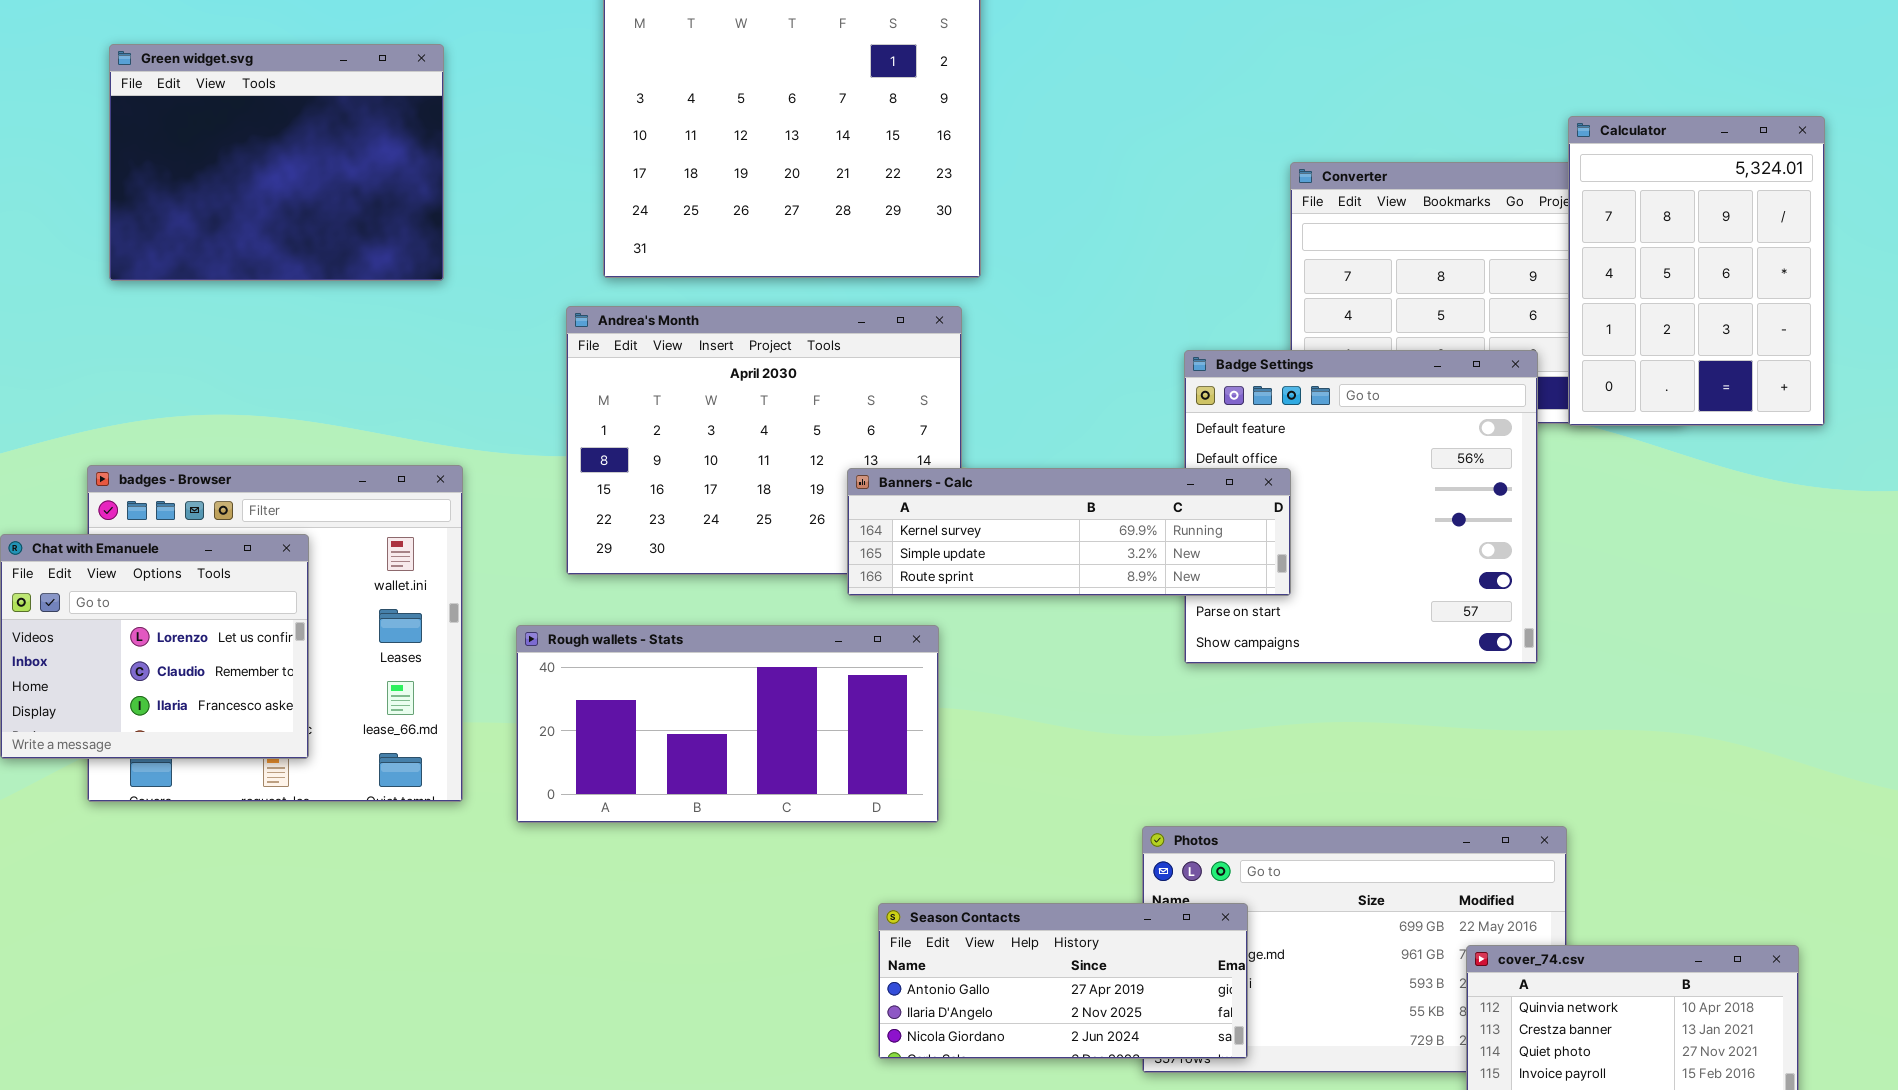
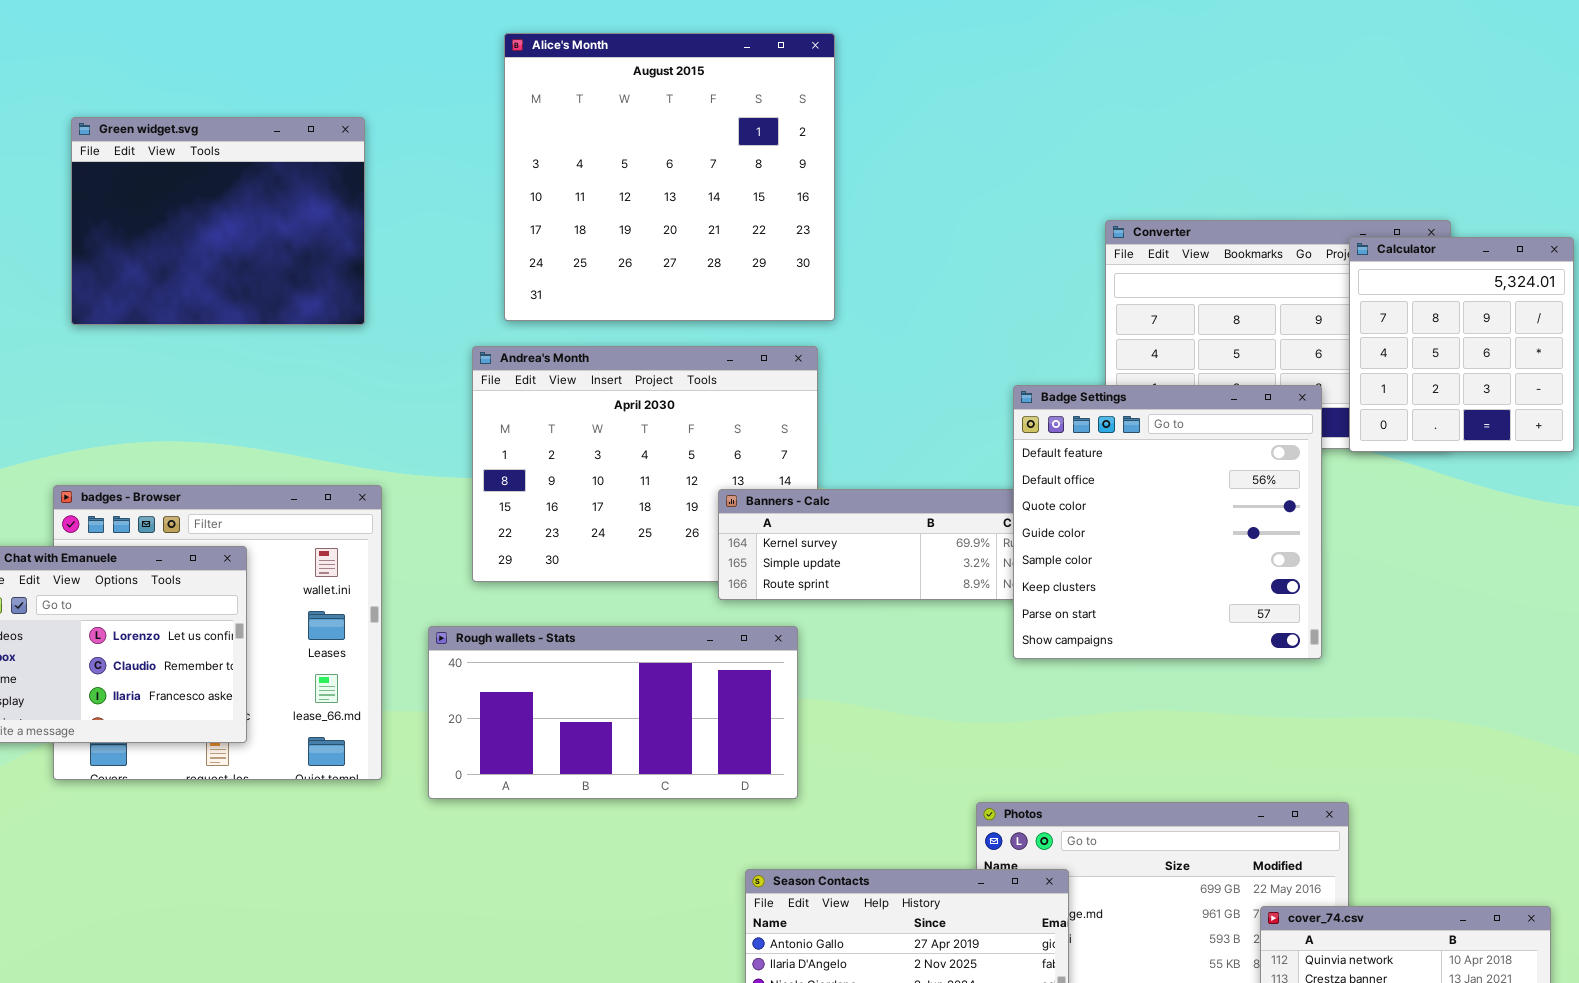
Calculator: [1568,116,1825,426] -> [1349,237,1574,452], resized
Badge Settings: [1184,350,1538,664] -> [1013,385,1322,659], raised

